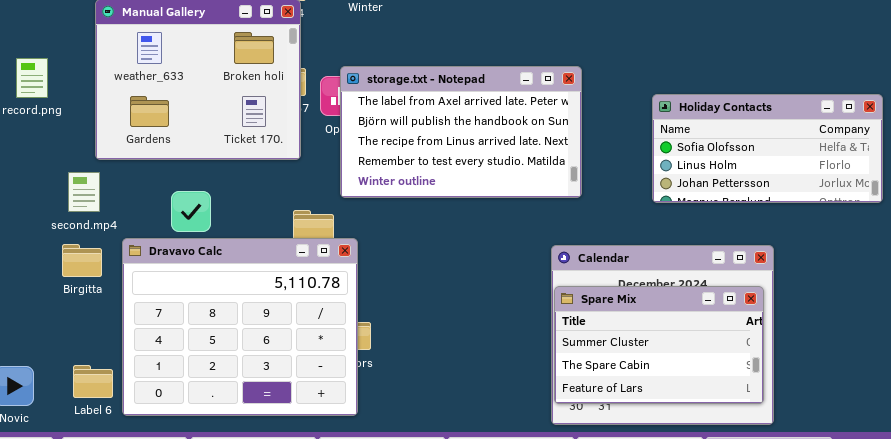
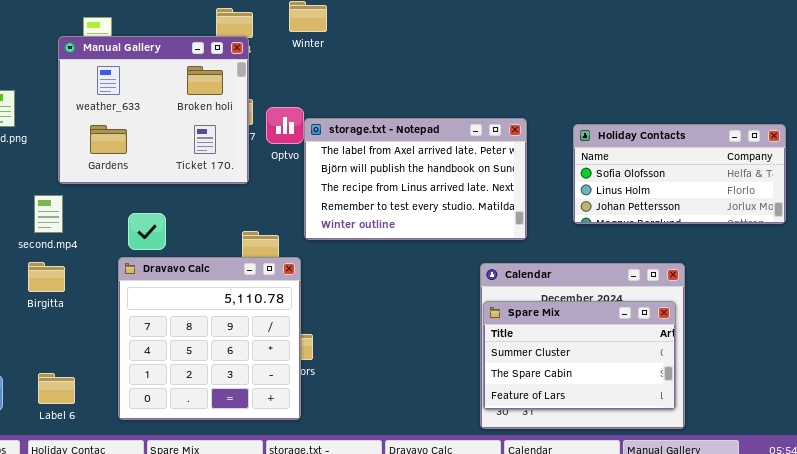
storage.txt - Notepad: [340,66,582,198] -> [304,118,527,240], moved
Dravavo Calc: [122,238,358,416] -> [118,257,301,420], resized

